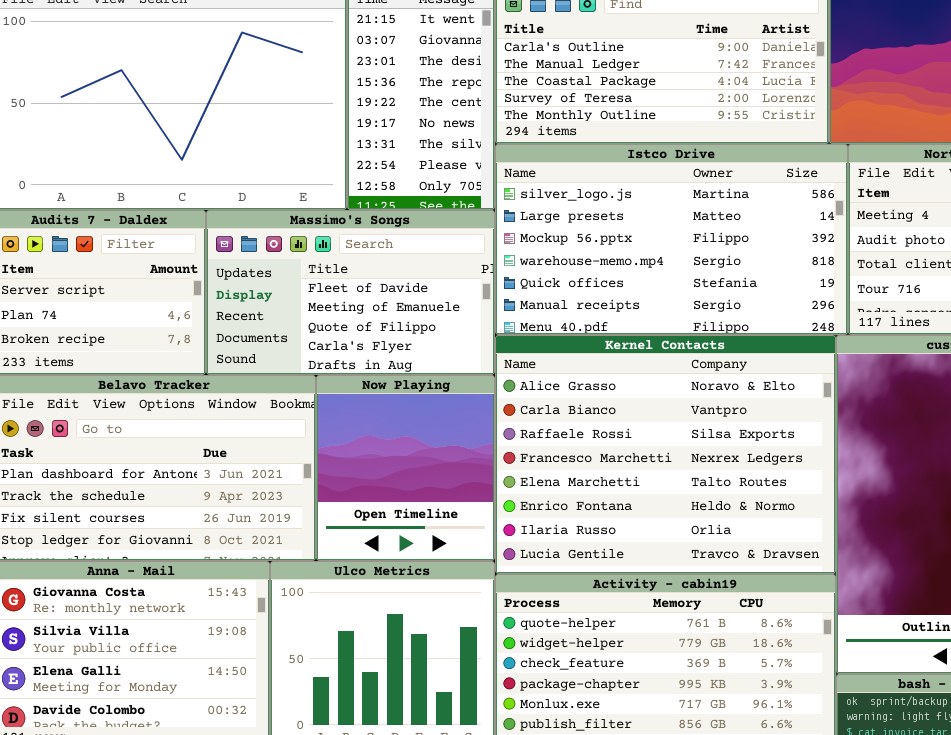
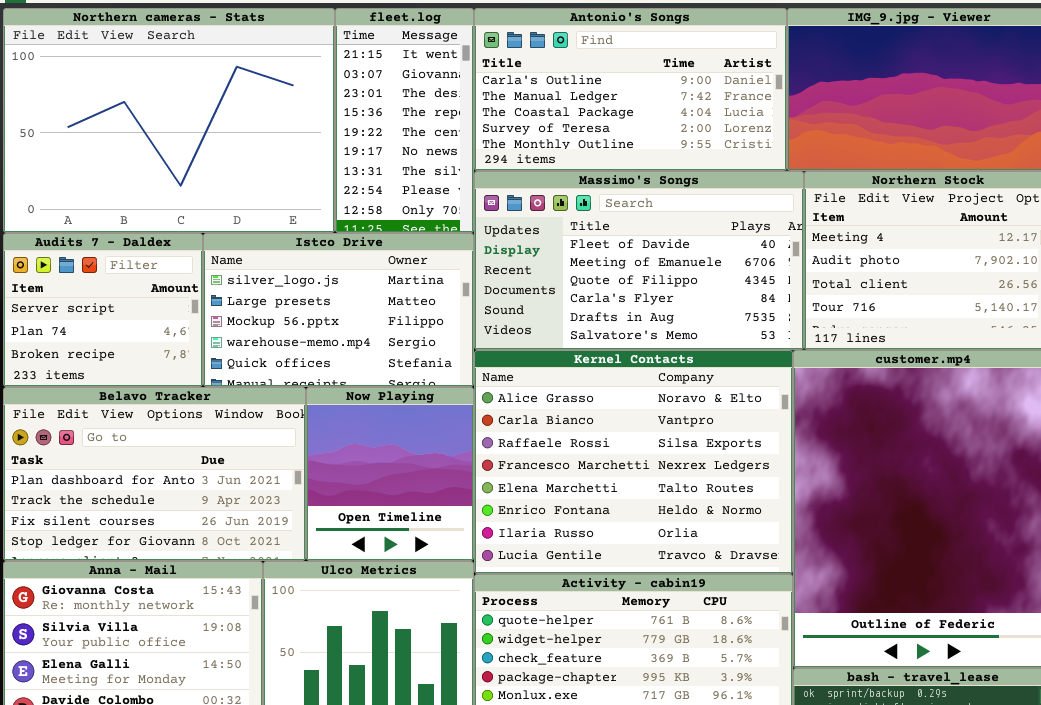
Istco Drive: [495,144,848,335] -> [203,233,474,387], moved, resized
Massimo's Songs: [206,210,495,375] -> [474,171,804,350], moved, resized

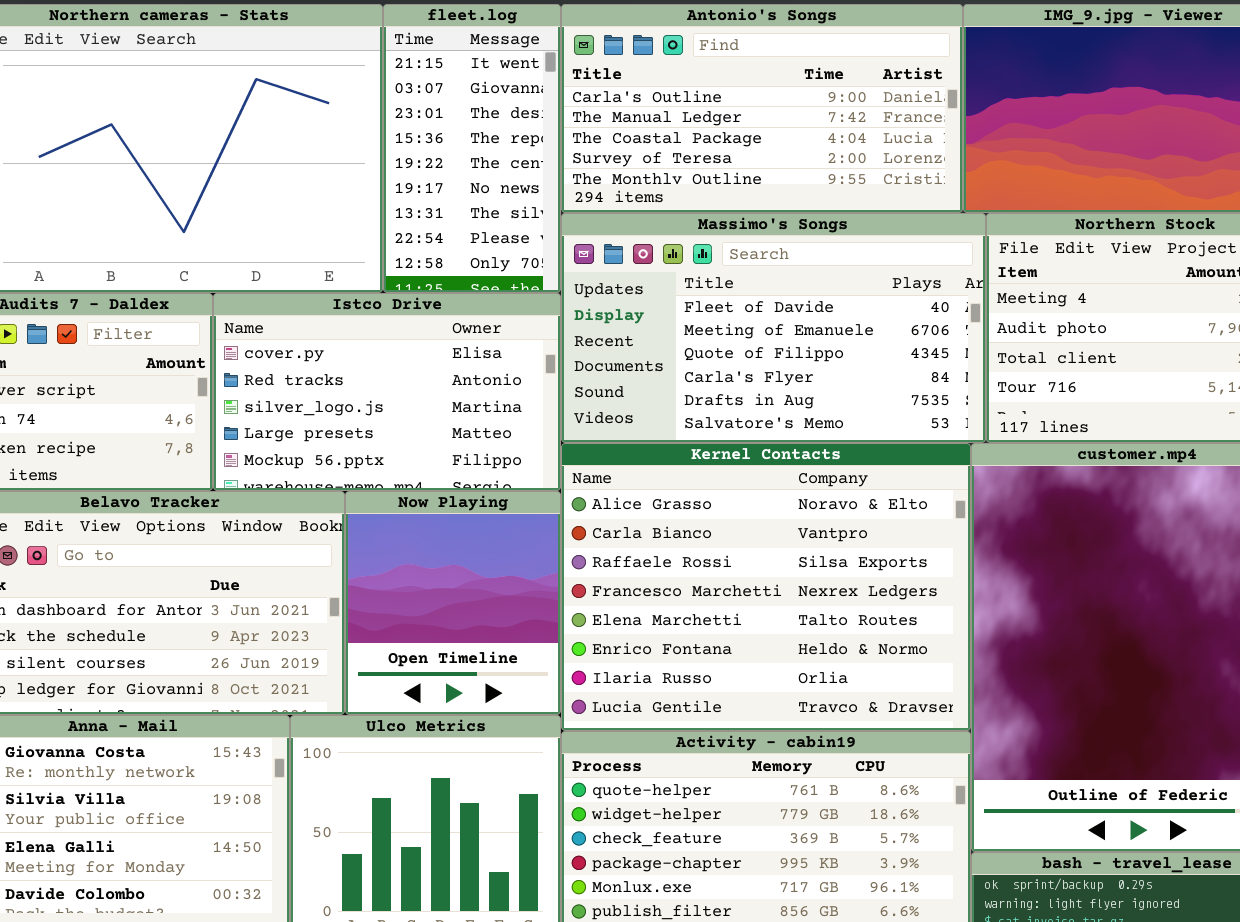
Istco Drive: [203,233,474,387] -> [213,293,561,491], scrolled up 2 rows

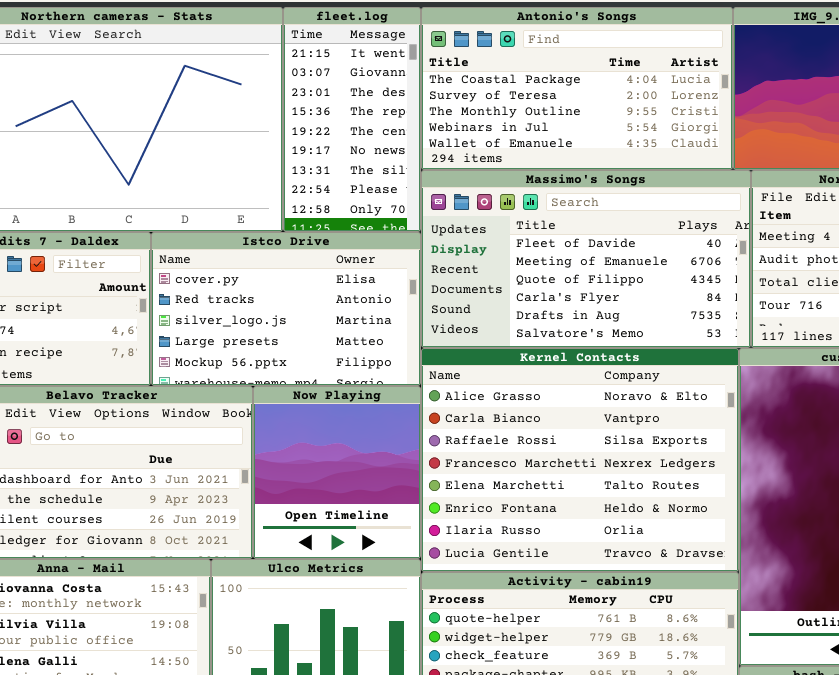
Antonio's Songs: [561,4,963,213] -> [421,7,733,170], scrolled down 2 rows

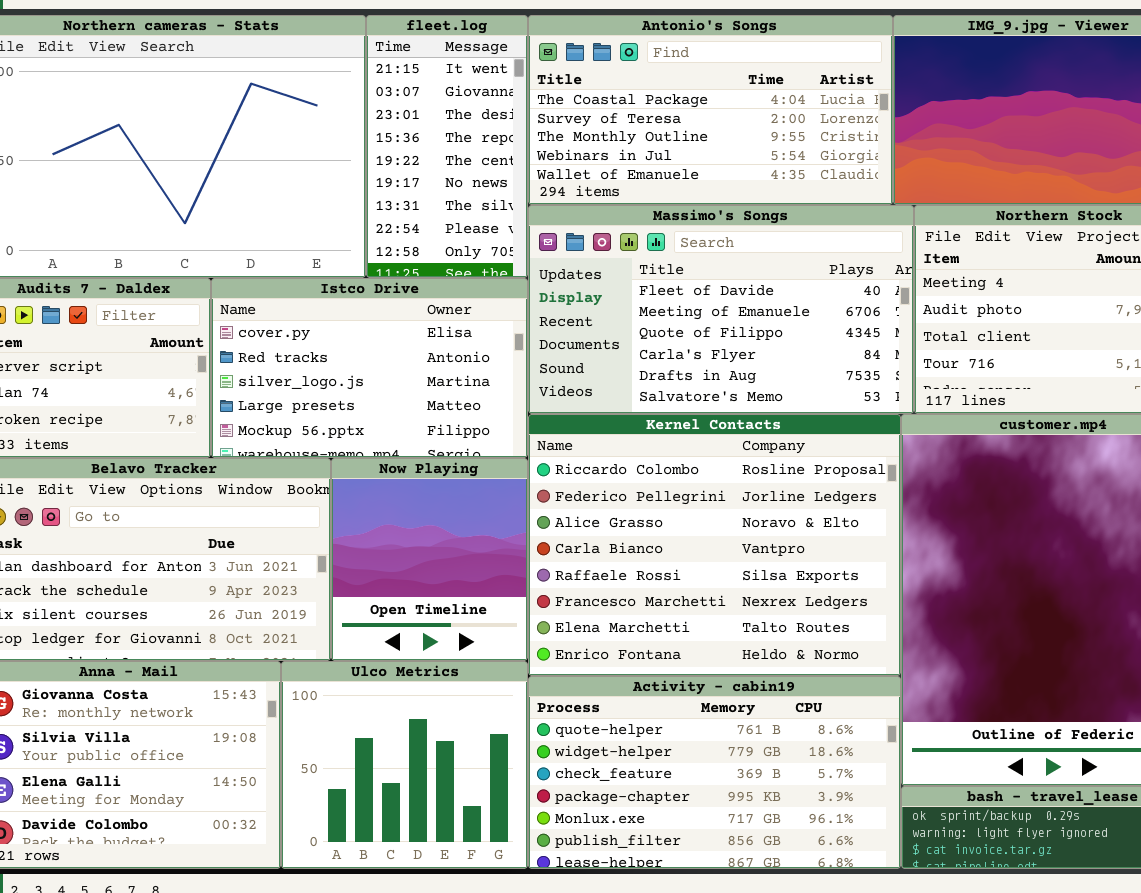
Kernel Contacts: [421,348,739,572] -> [528,414,901,676], scrolled up 2 rows

